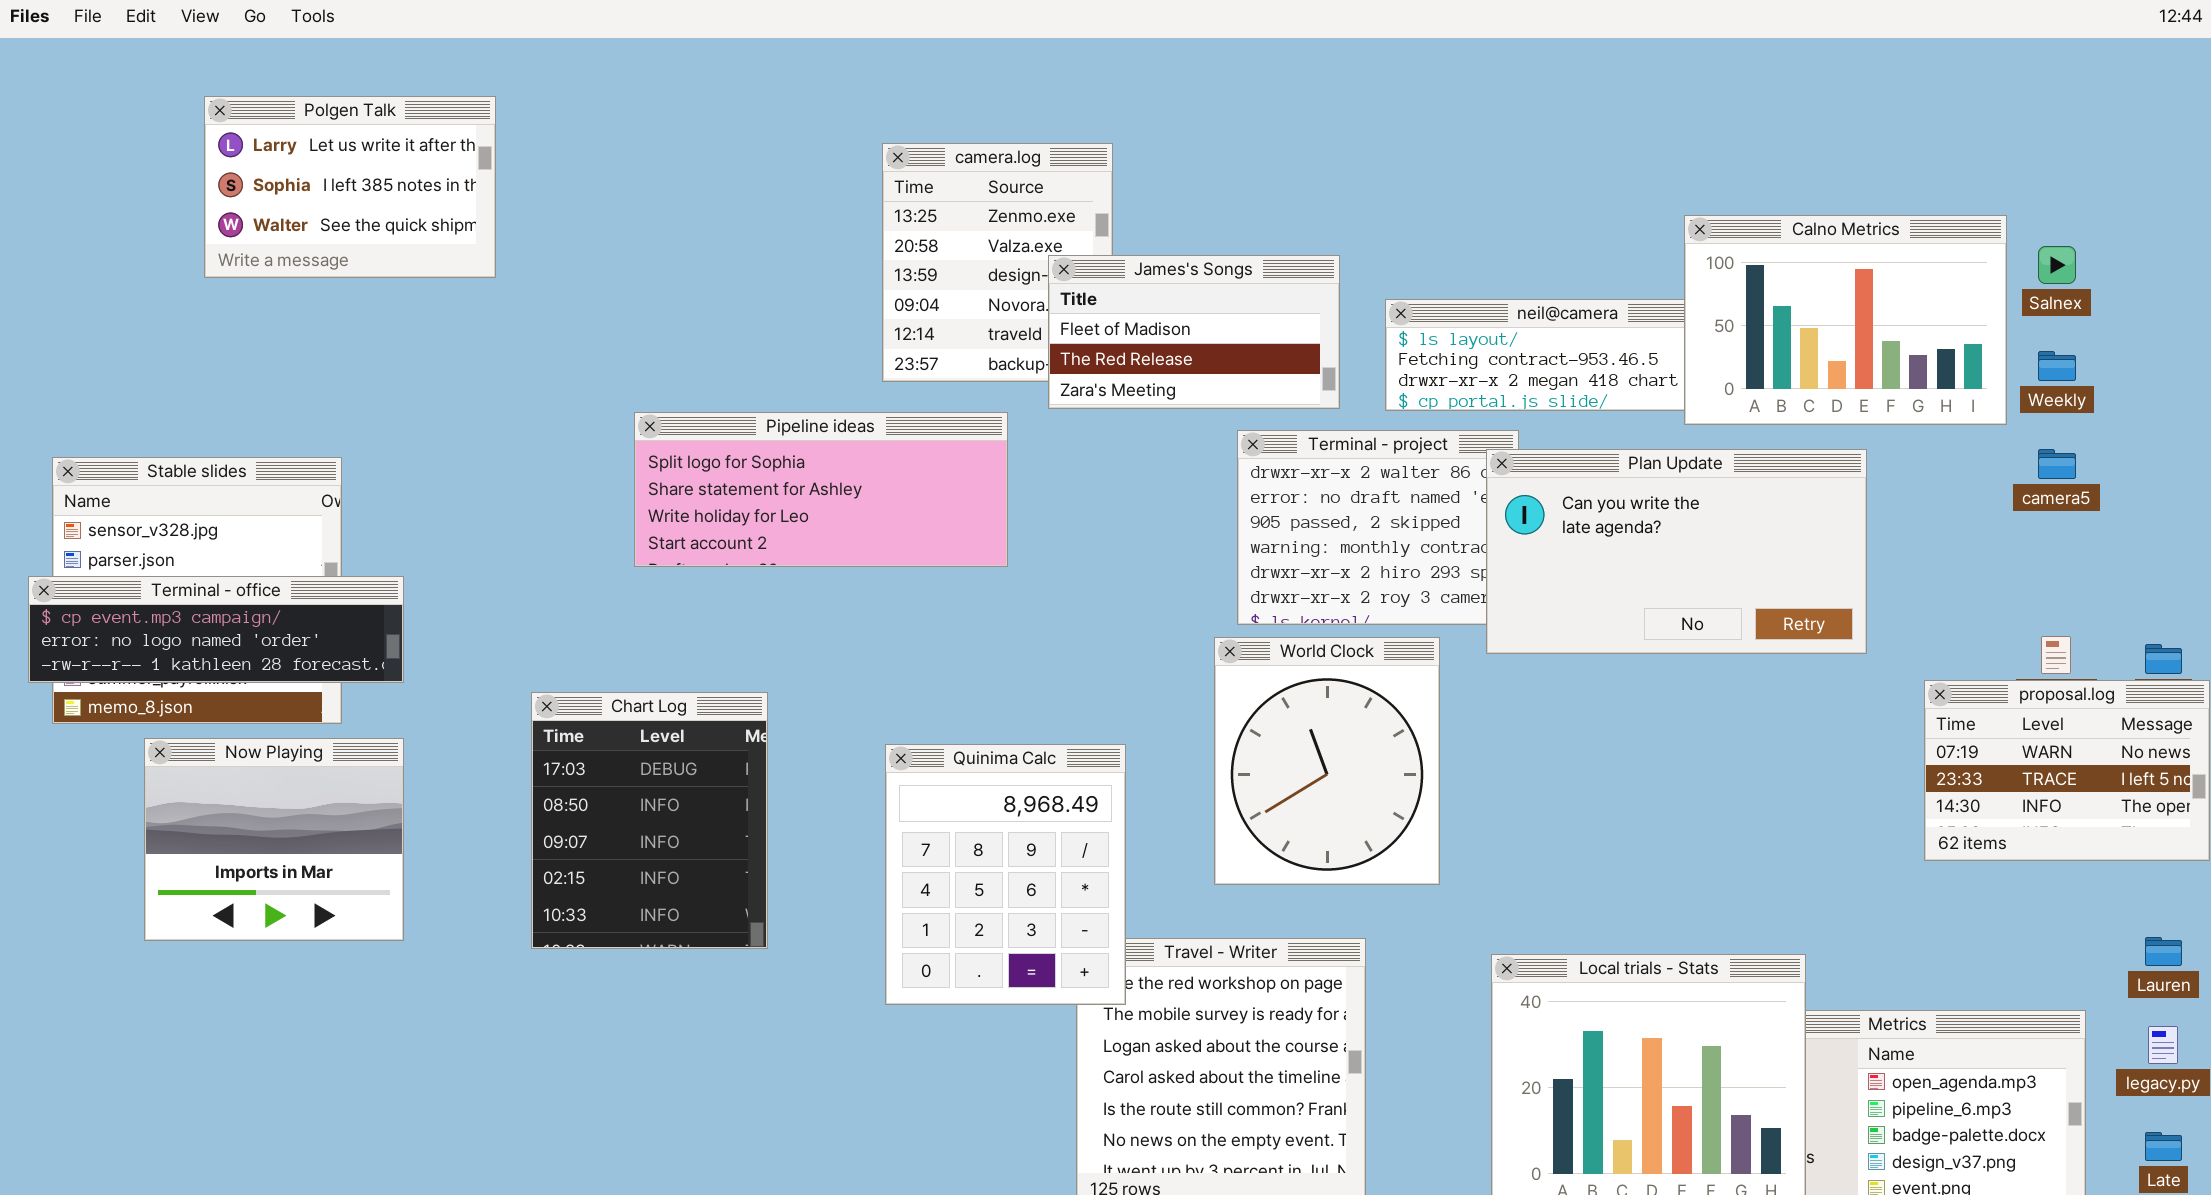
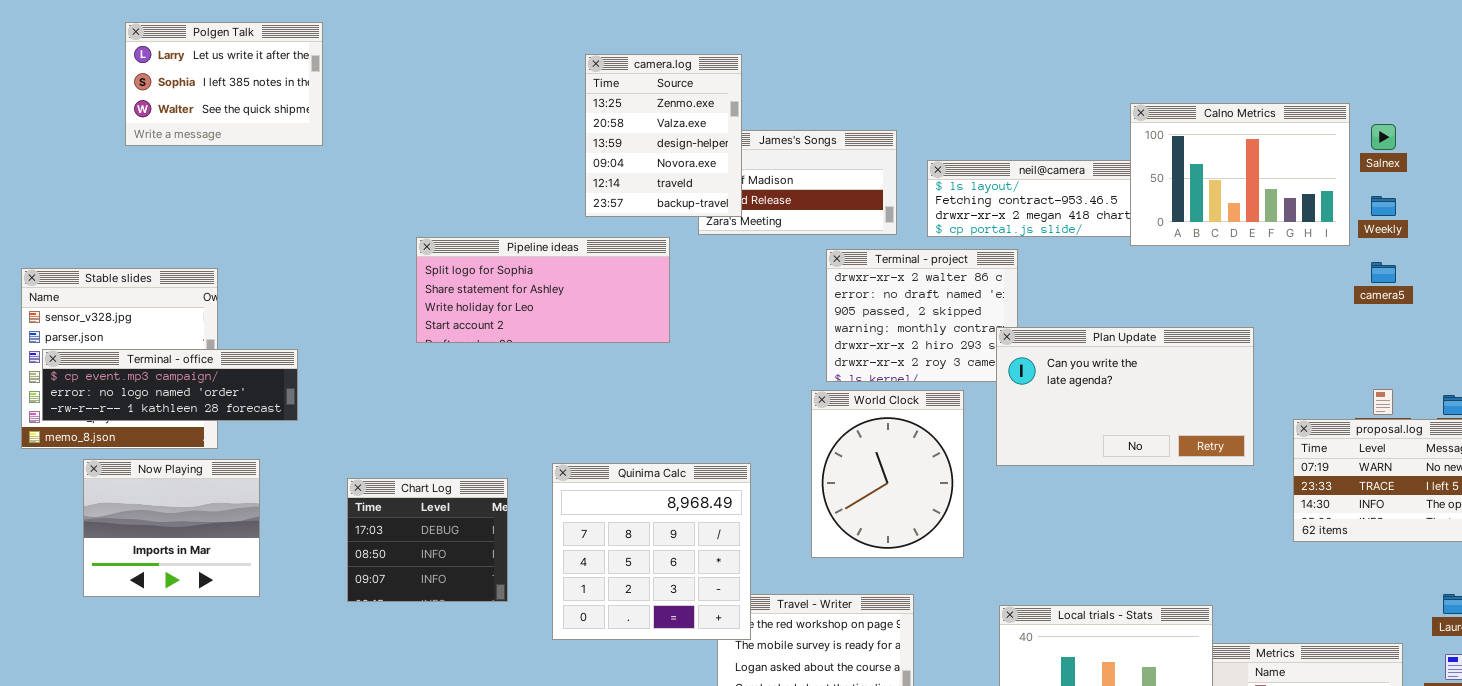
camera.log: [882,143,1113,382] -> [585,54,742,217], raised
Plan Update: [1486,449,1867,654] -> [996,327,1254,466], moved
Terminal - office: [28,576,404,683] -> [42,349,298,421], moved
Chart Log: [531,692,768,949] -> [347,478,508,602], resized
Quinima Calc: [885,744,1126,1005] -> [552,463,751,640], resized

